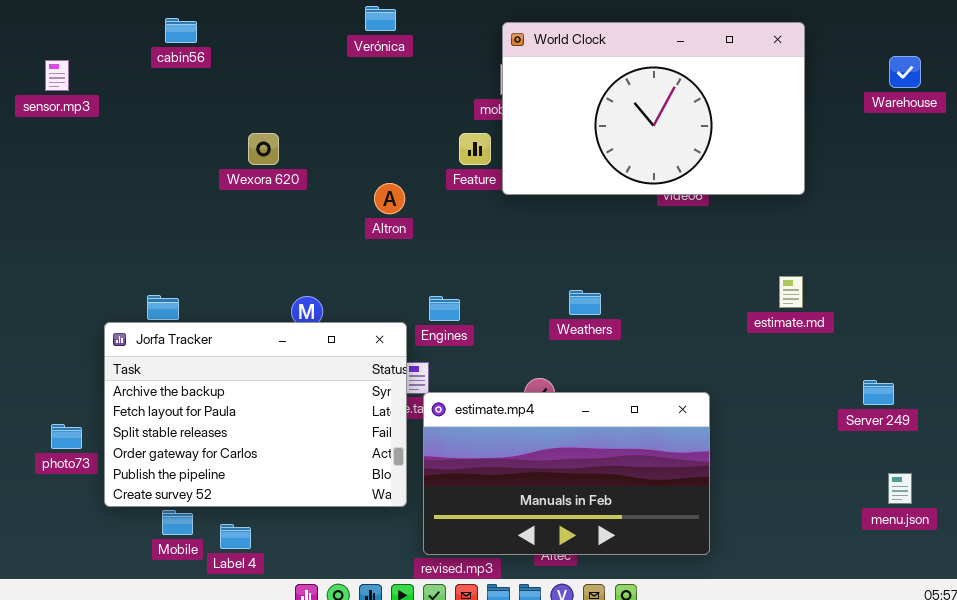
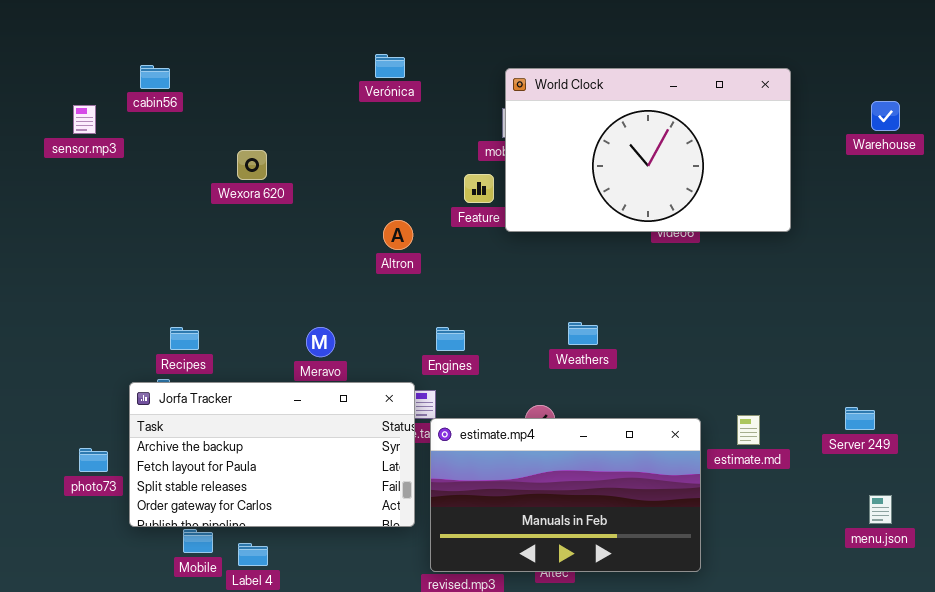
cabin56: [165,18,197,43] -> [140,65,170,89], moved
Wexora 620: [248,133,279,165] -> [237,150,267,180], moved
estimate.md: [779,276,803,308] -> [737,415,760,445], moved
Jorfa Tracker: [104,322,407,507] -> [129,382,415,527], resized

